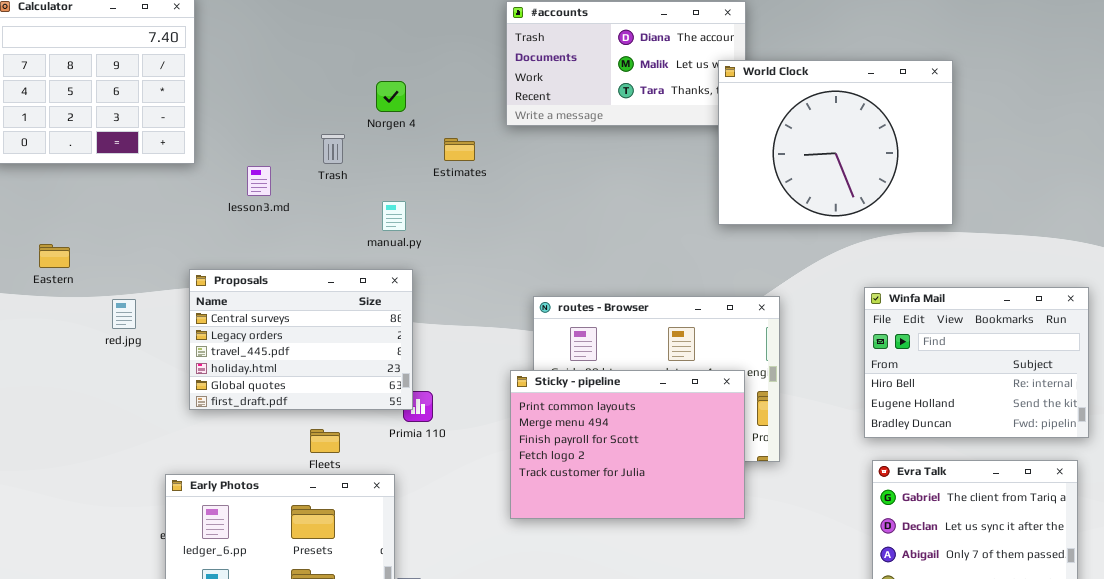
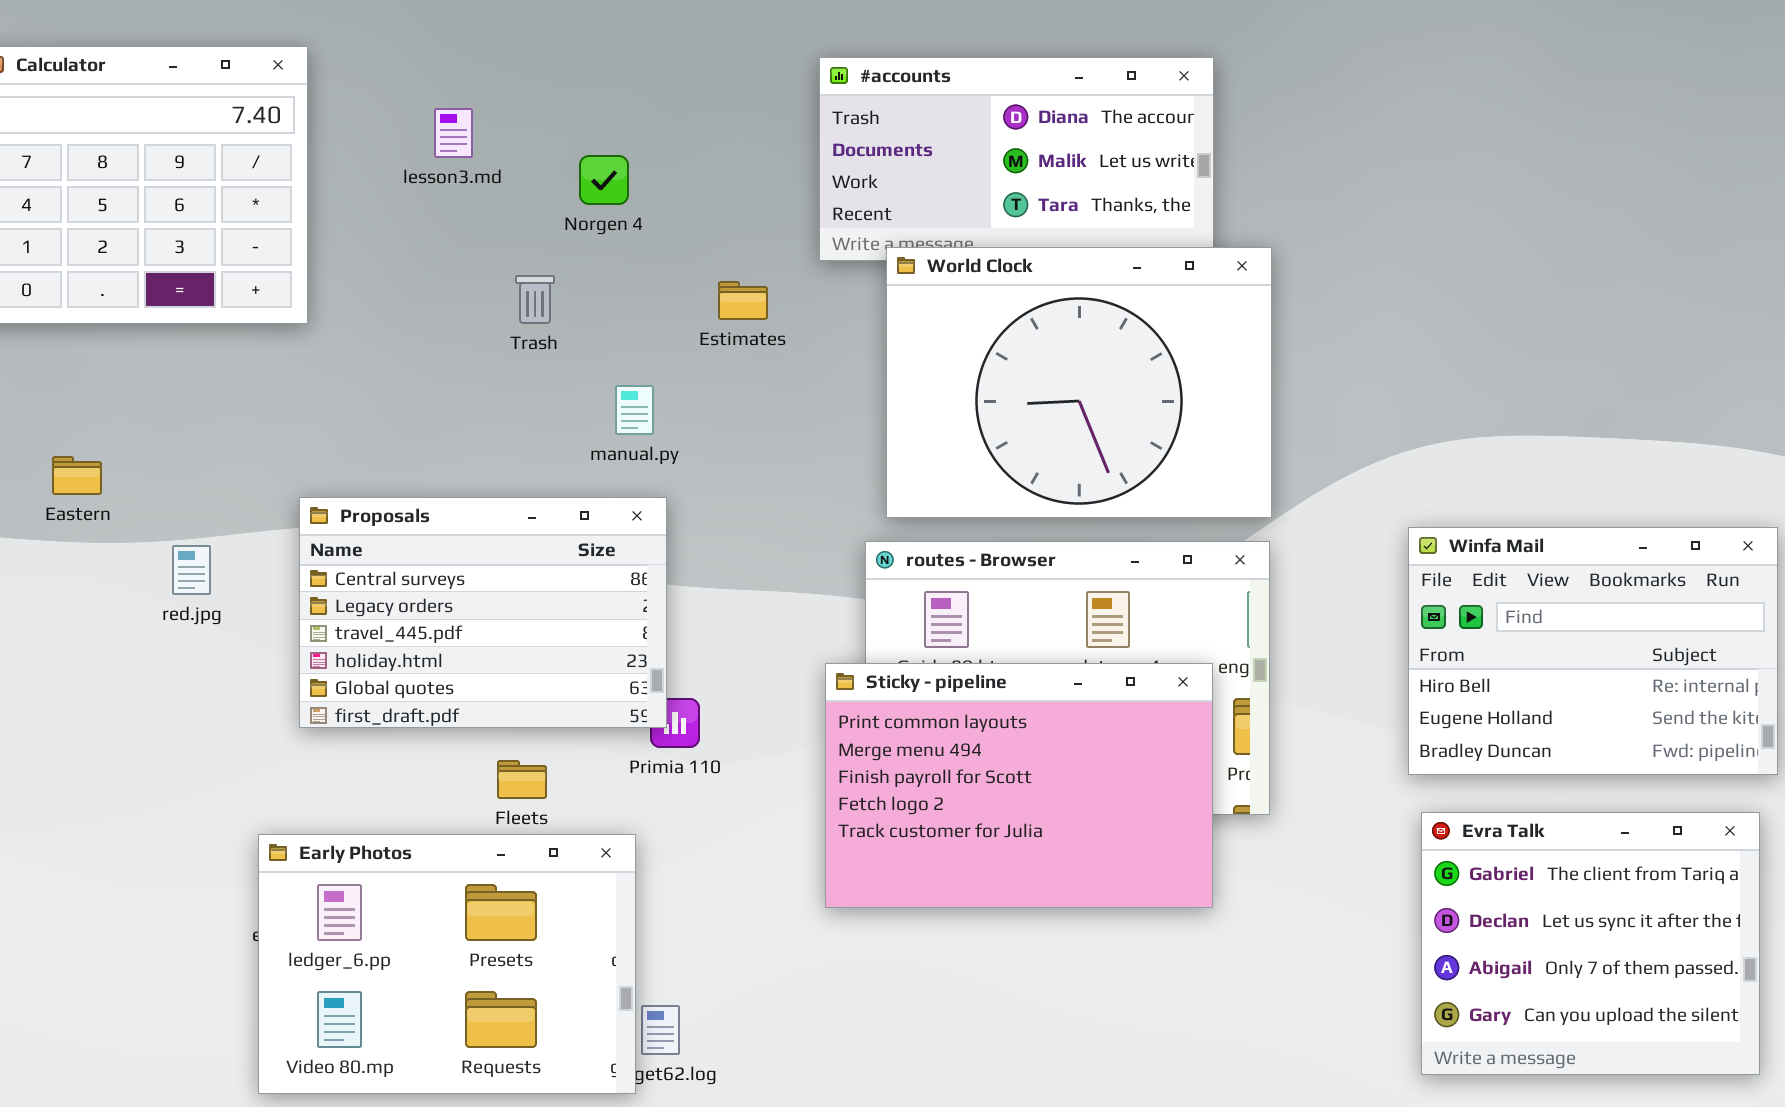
World Clock: [718,60,953,225] -> [886,247,1272,518], moved
Norgen 4: [376,81,406,112] -> [579,155,629,205], moved
lesson3.md: [247,166,271,196] -> [434,108,473,158], moved

